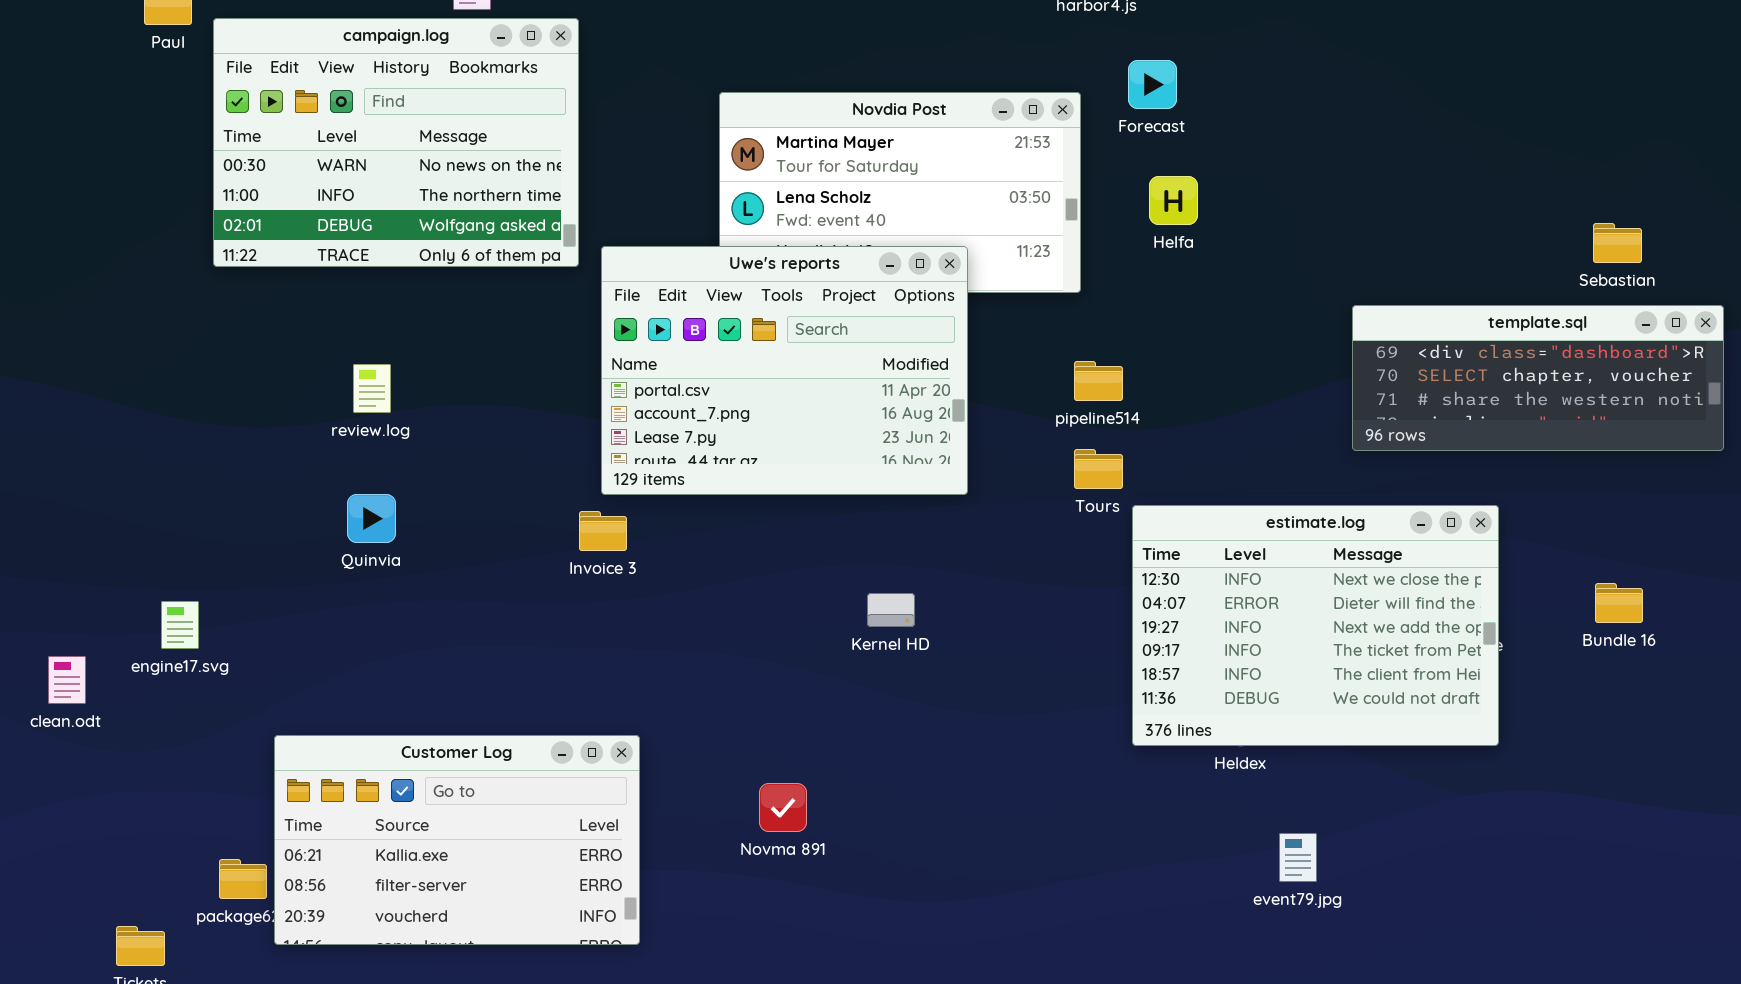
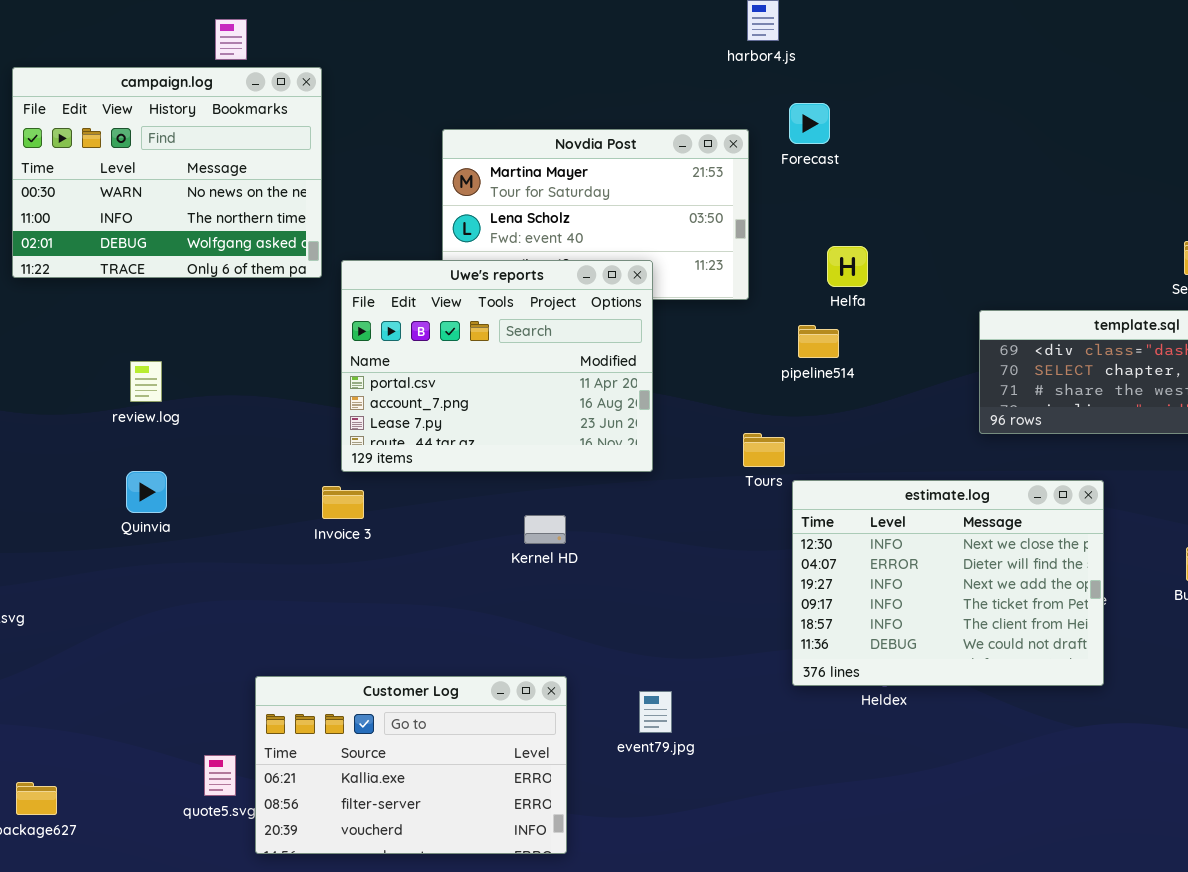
Helfa: [1149,176,1198,225] -> [827,246,868,287], moved
pipeline514: [1074,361,1123,401] -> [798,325,839,358], moved
Kernel HD: [867,593,915,627] -> [524,515,566,544], moved
Customer Log: [274,735,640,945] -> [255,676,567,854], moved
event79.jpg: [1279,833,1317,882] -> [639,691,672,733], moved

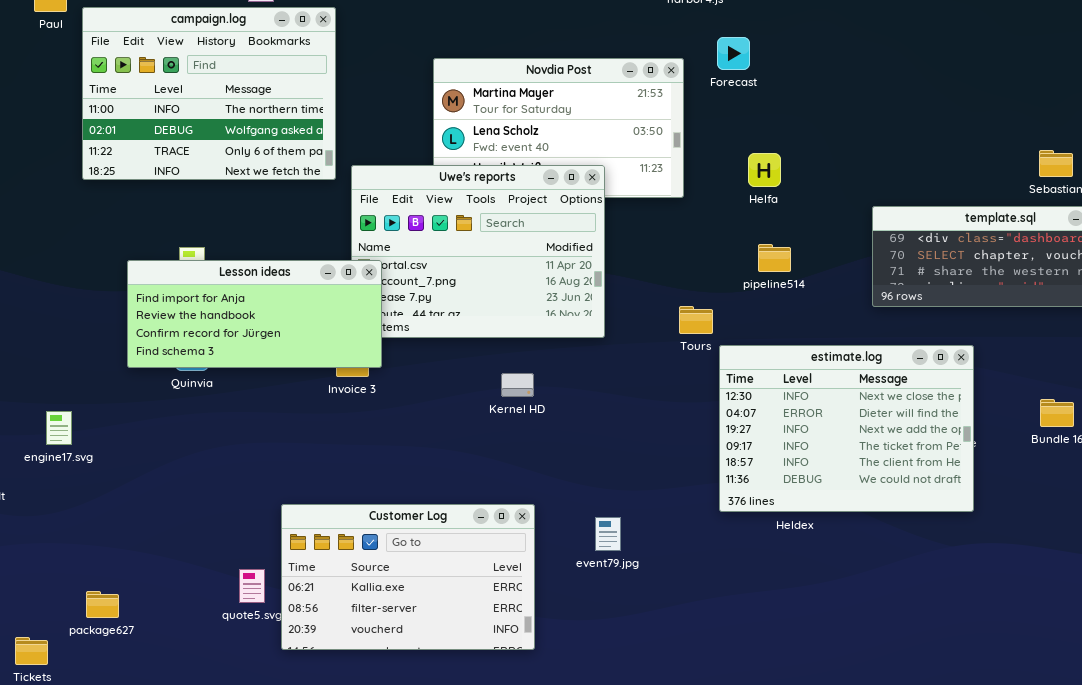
campaign.log: [12,67,322,278] -> [82,7,336,180], scrolled down 1 row
pipeline514: [798,325,839,358] -> [758,244,791,272], moved
Lesson ideas: none -> [127,260,382,368], opened

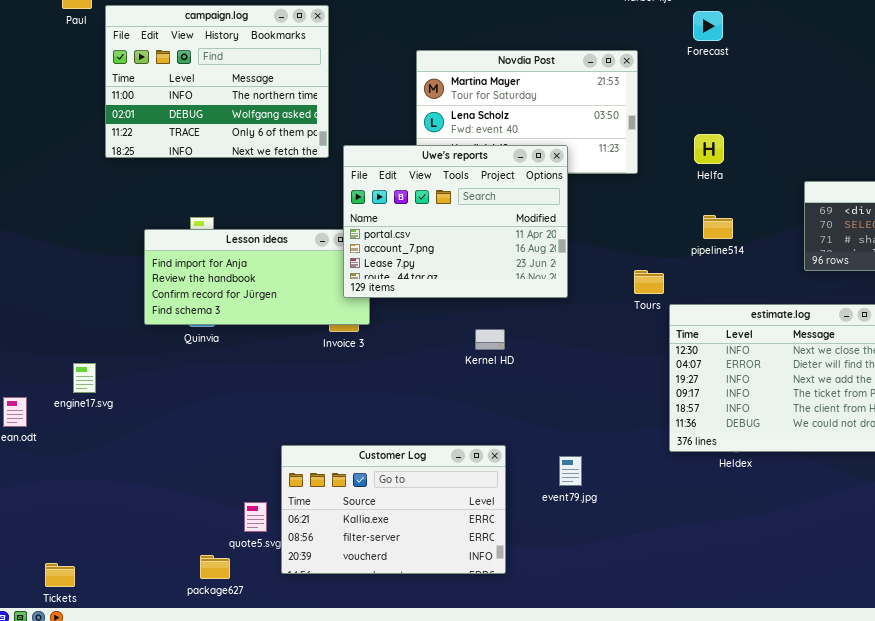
Forecast: [717,37,750,70] -> [693,11,723,41], moved
Uwe's reports: [351,165,605,338] -> [343,145,568,298], raised
package627: [86,591,119,618] -> [200,555,230,579], moved

